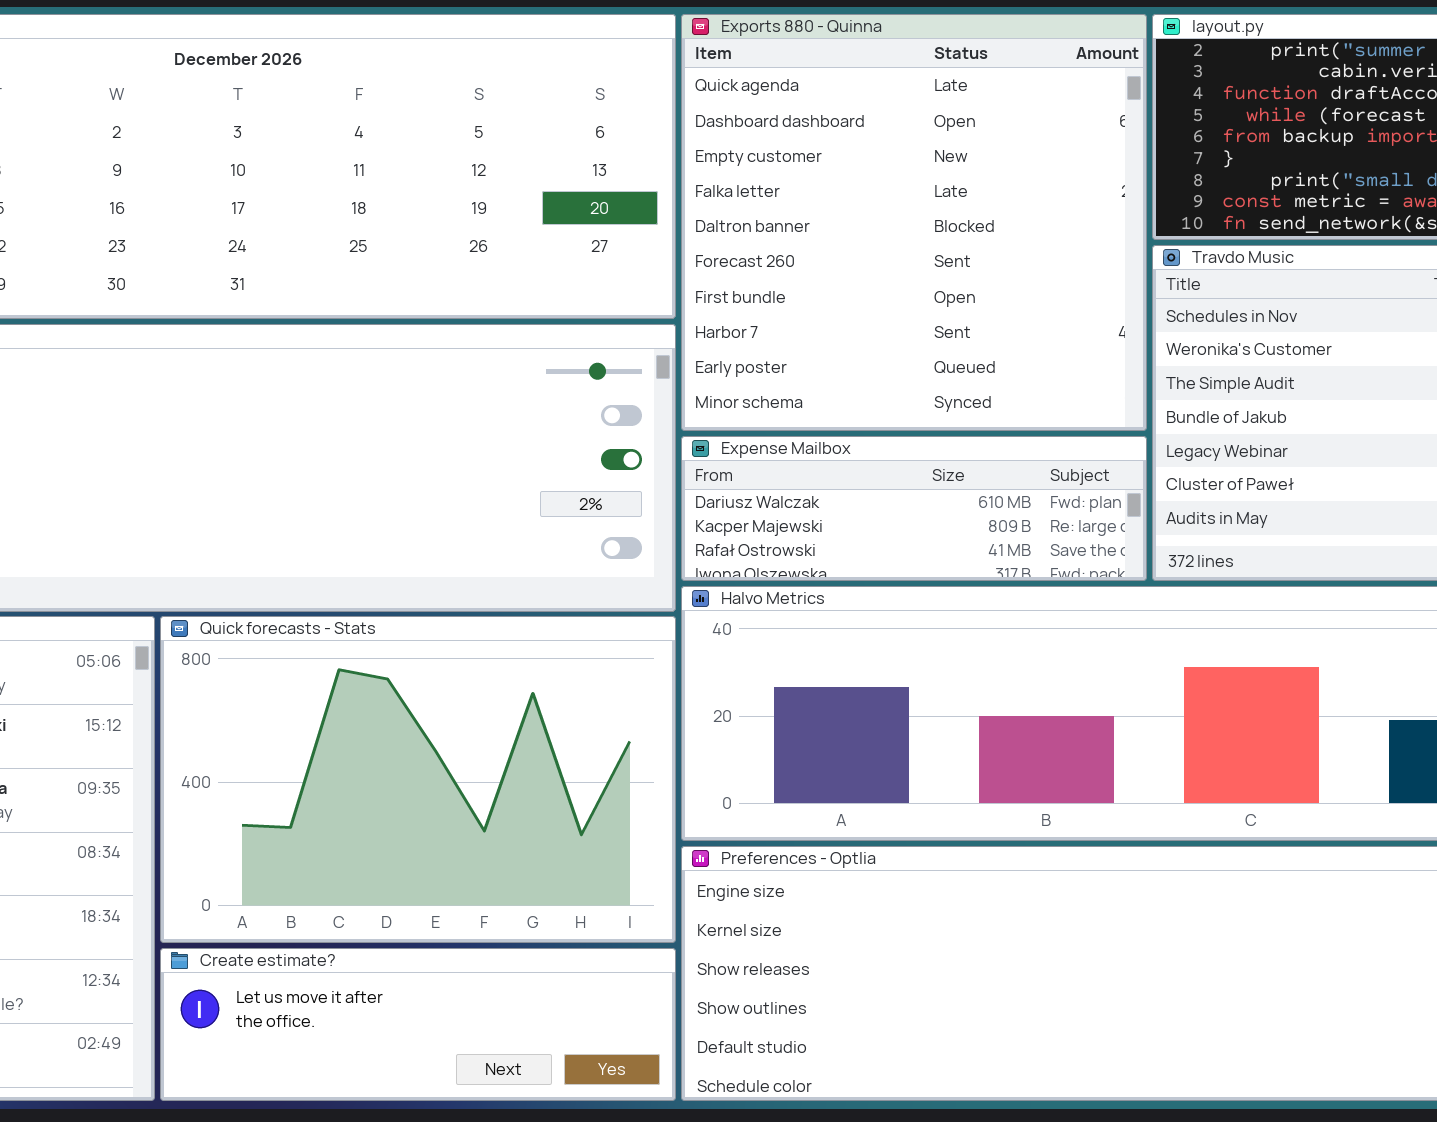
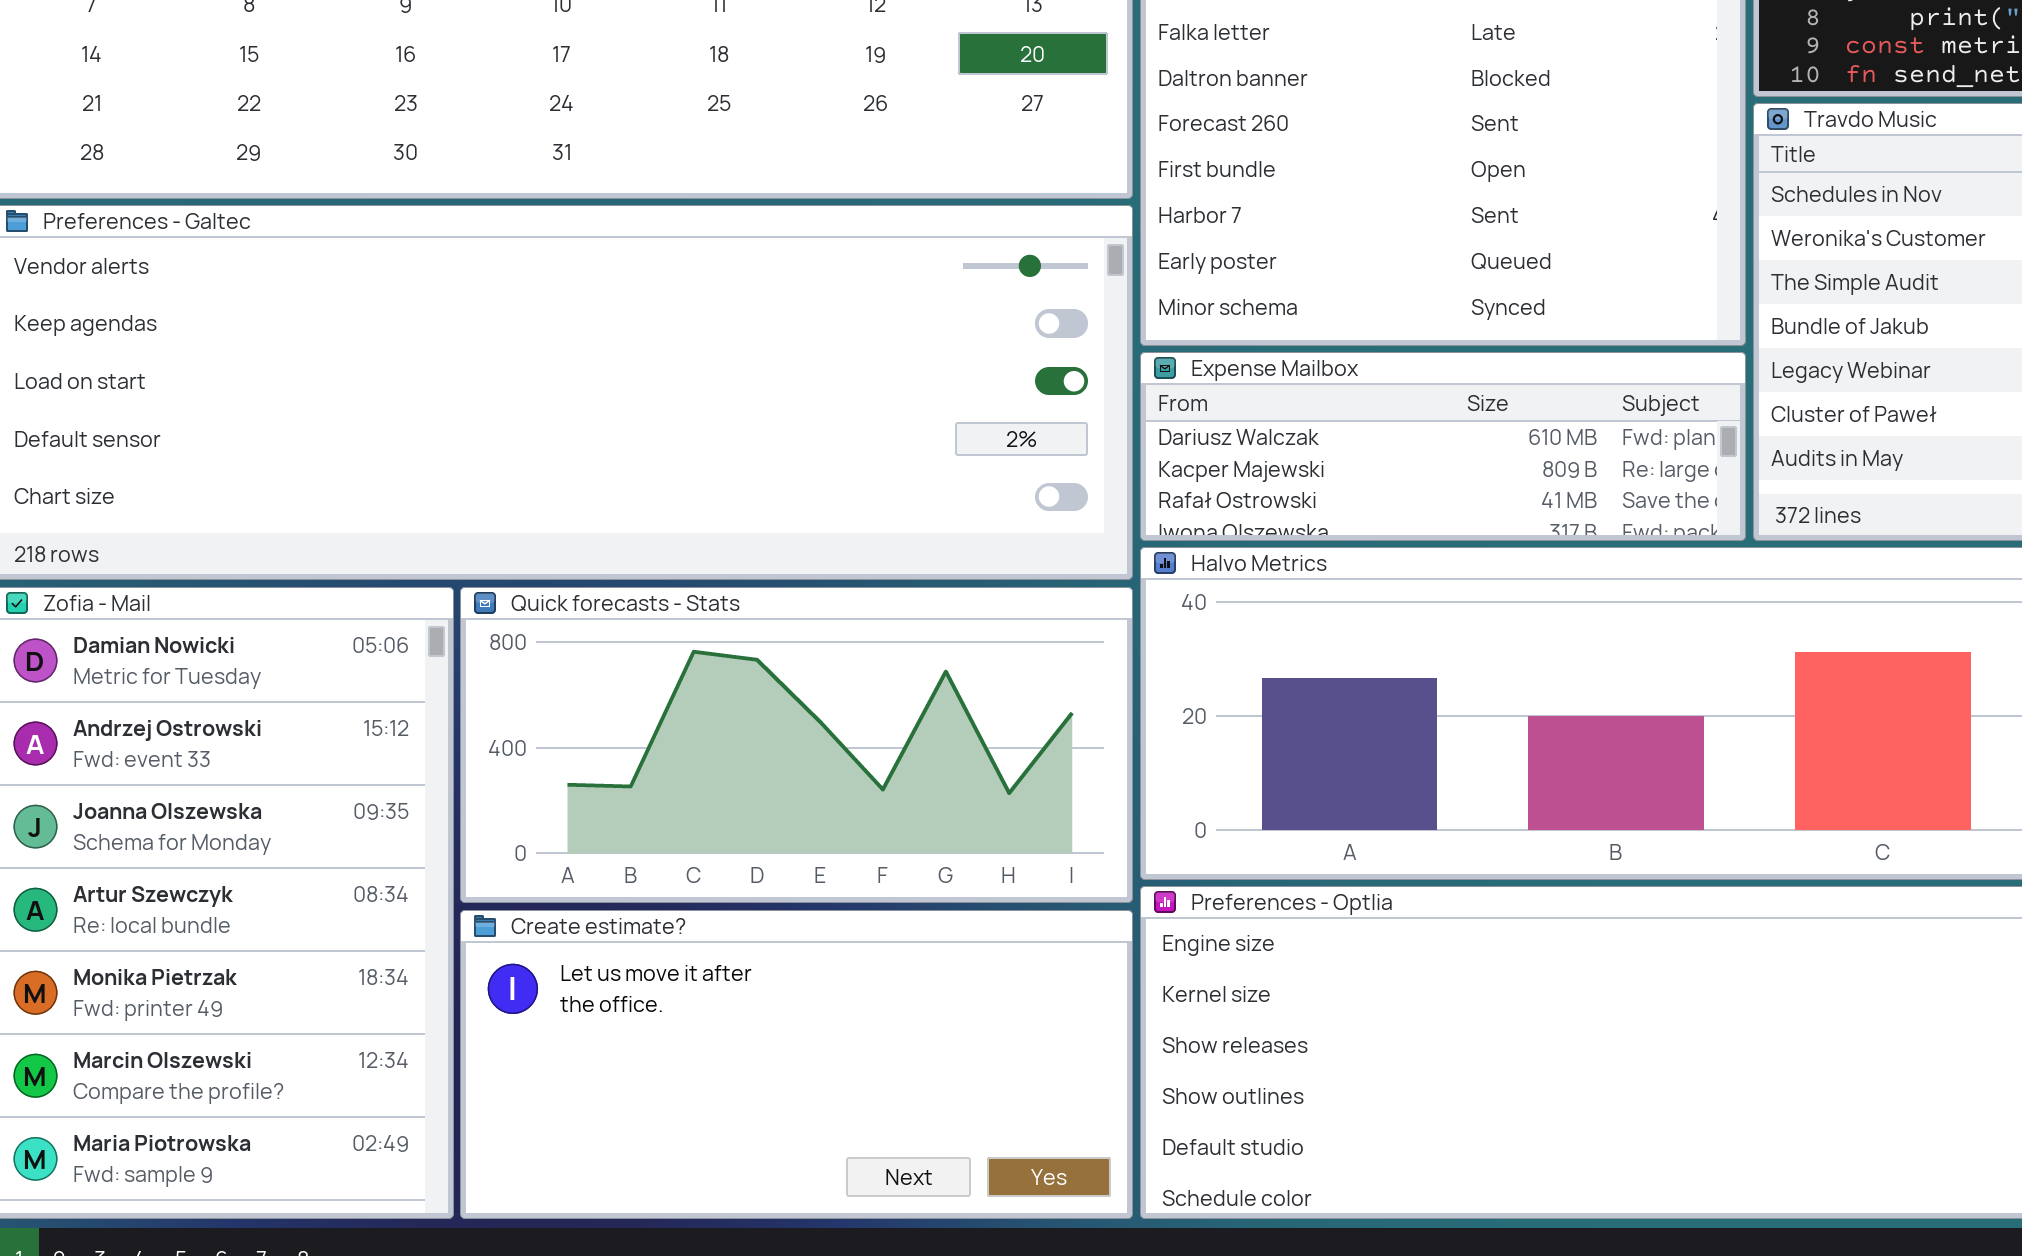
Quick forecasts - Stats: [160,616,676,943] -> [460,587,1133,903], resized
Create estimate?: [160,948,676,1101] -> [460,910,1133,1219], resized

